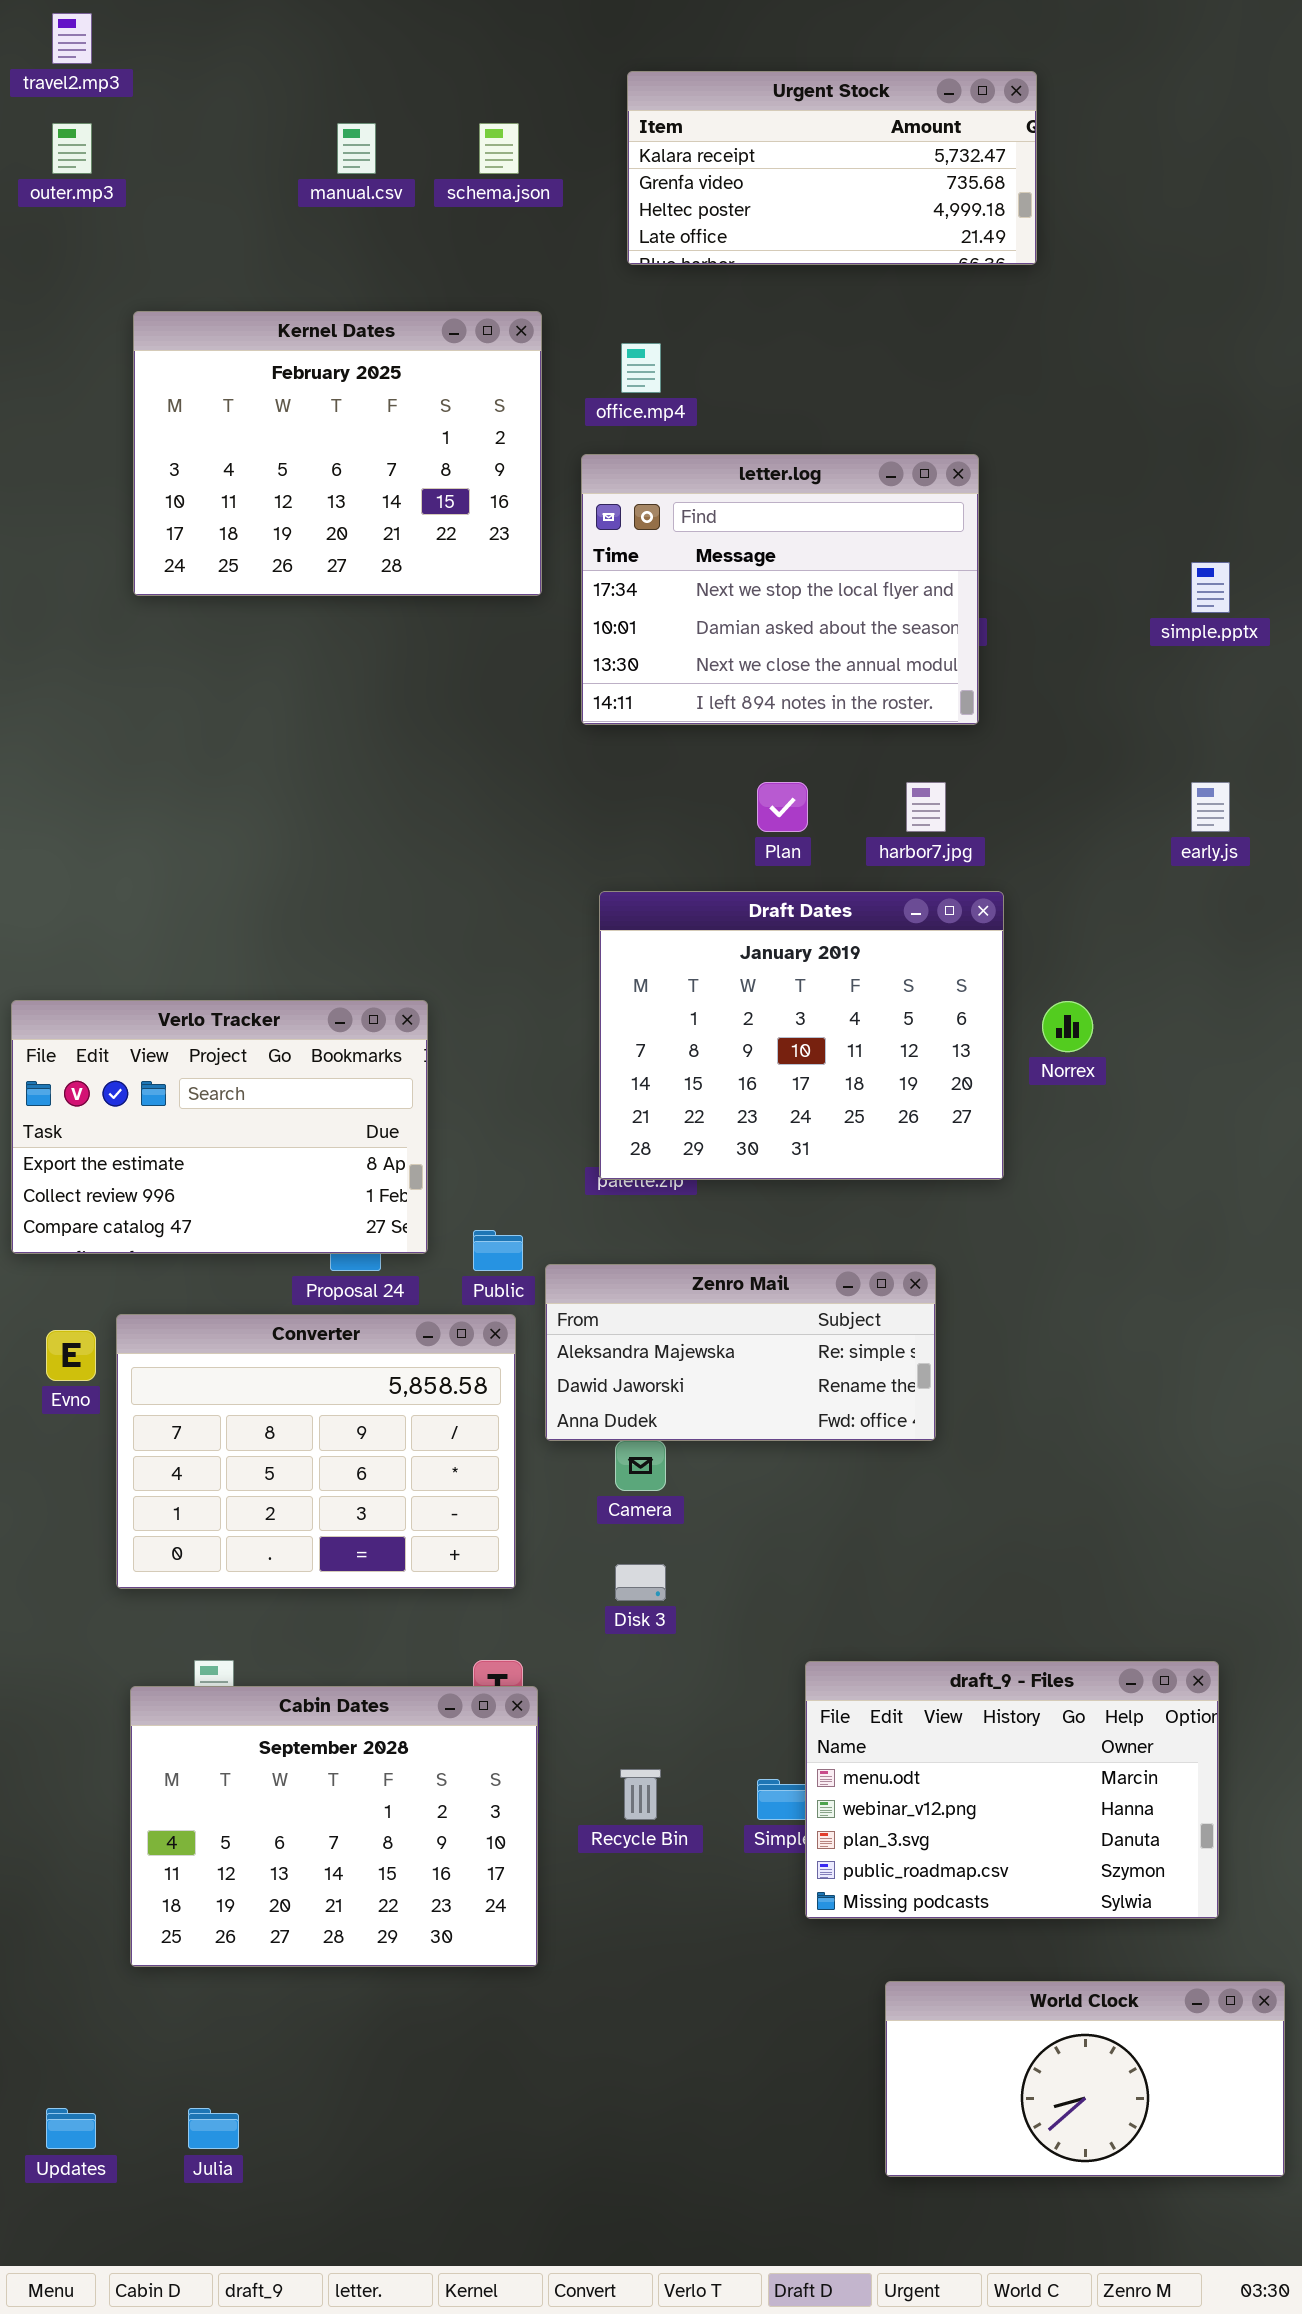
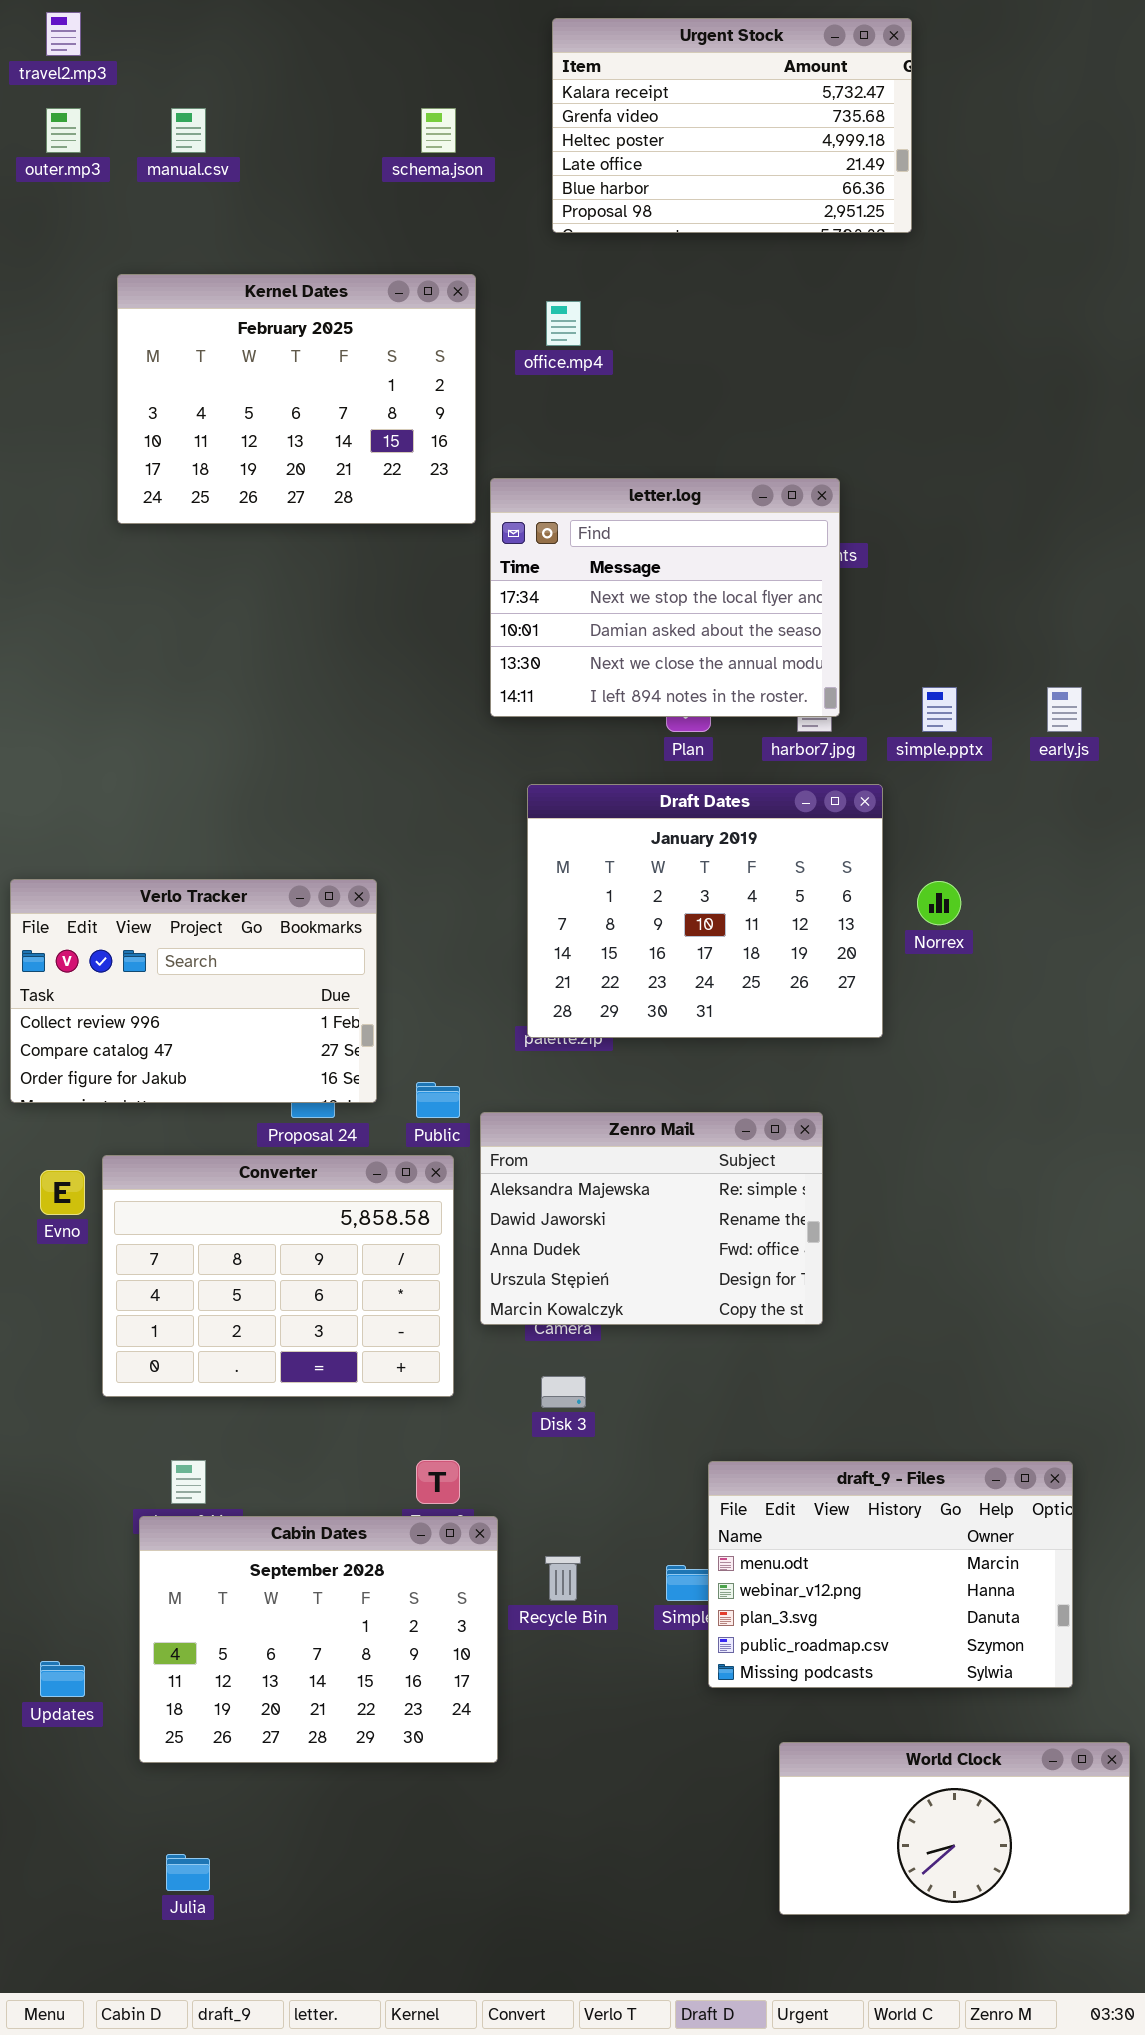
Urgent Stock: [627,71,1037,265] -> [552,18,912,233], resized
manual.csv: [337,123,376,174] -> [171,108,206,153], moved
letter.log: [581,454,979,725] -> [490,478,840,717], moved
simple.pptx: [1191,562,1230,613] -> [922,687,957,732], moved
Verlo Tracker: [11,1000,428,1254] -> [10,879,377,1103], scrolled down 1 row
Zenro Mail: [545,1264,936,1441] -> [480,1112,823,1325], resized
Cabin Dates: [130,1686,538,1967] -> [139,1516,498,1763], moved
Updates: [46,2108,96,2149] -> [40,1661,85,1697], moved

